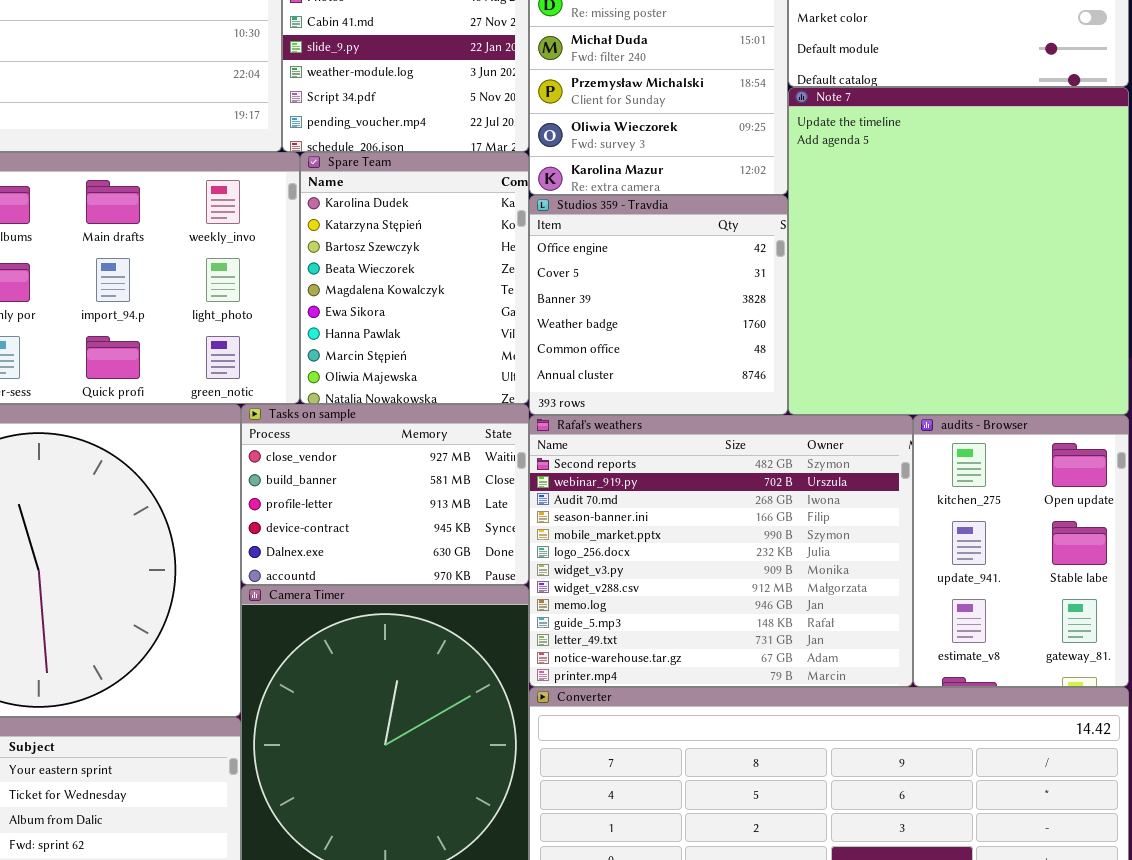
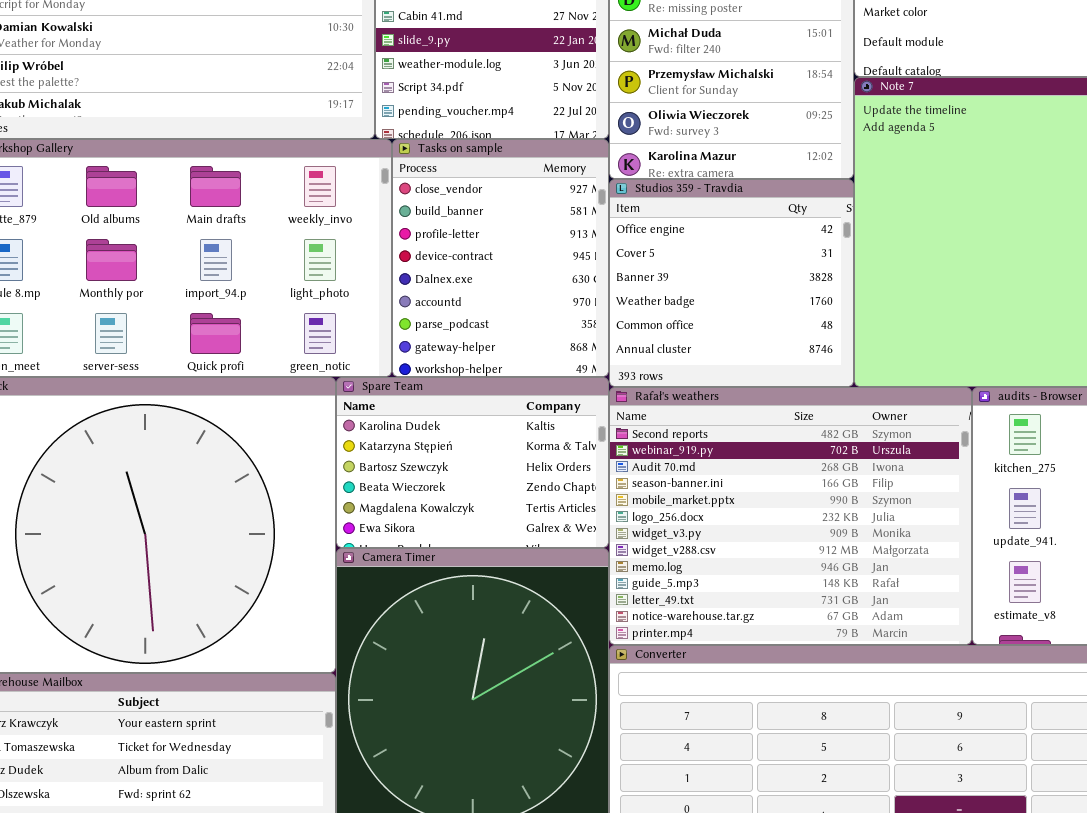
Spare Team: [300,152,529,404] -> [336,377,609,548], moved, resized
Tasks on sample: [241,404,529,585] -> [392,139,609,377], moved, resized

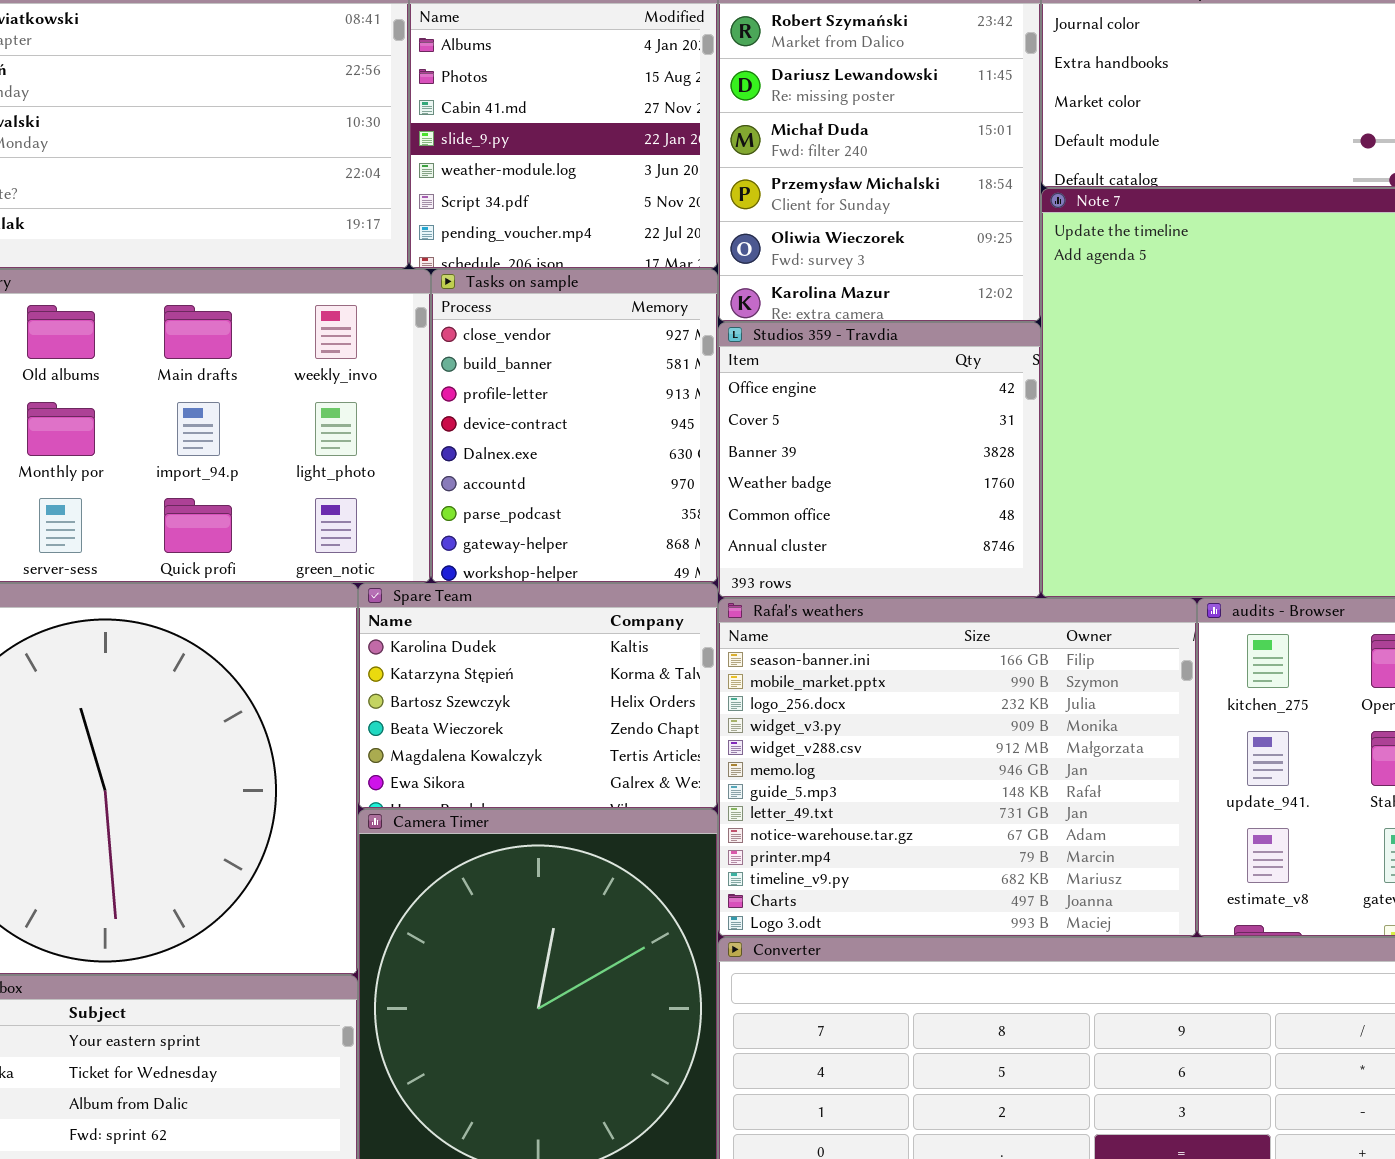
Rafał's weathers: [609,387,972,645] -> [718,598,1197,937], scrolled down 3 rows

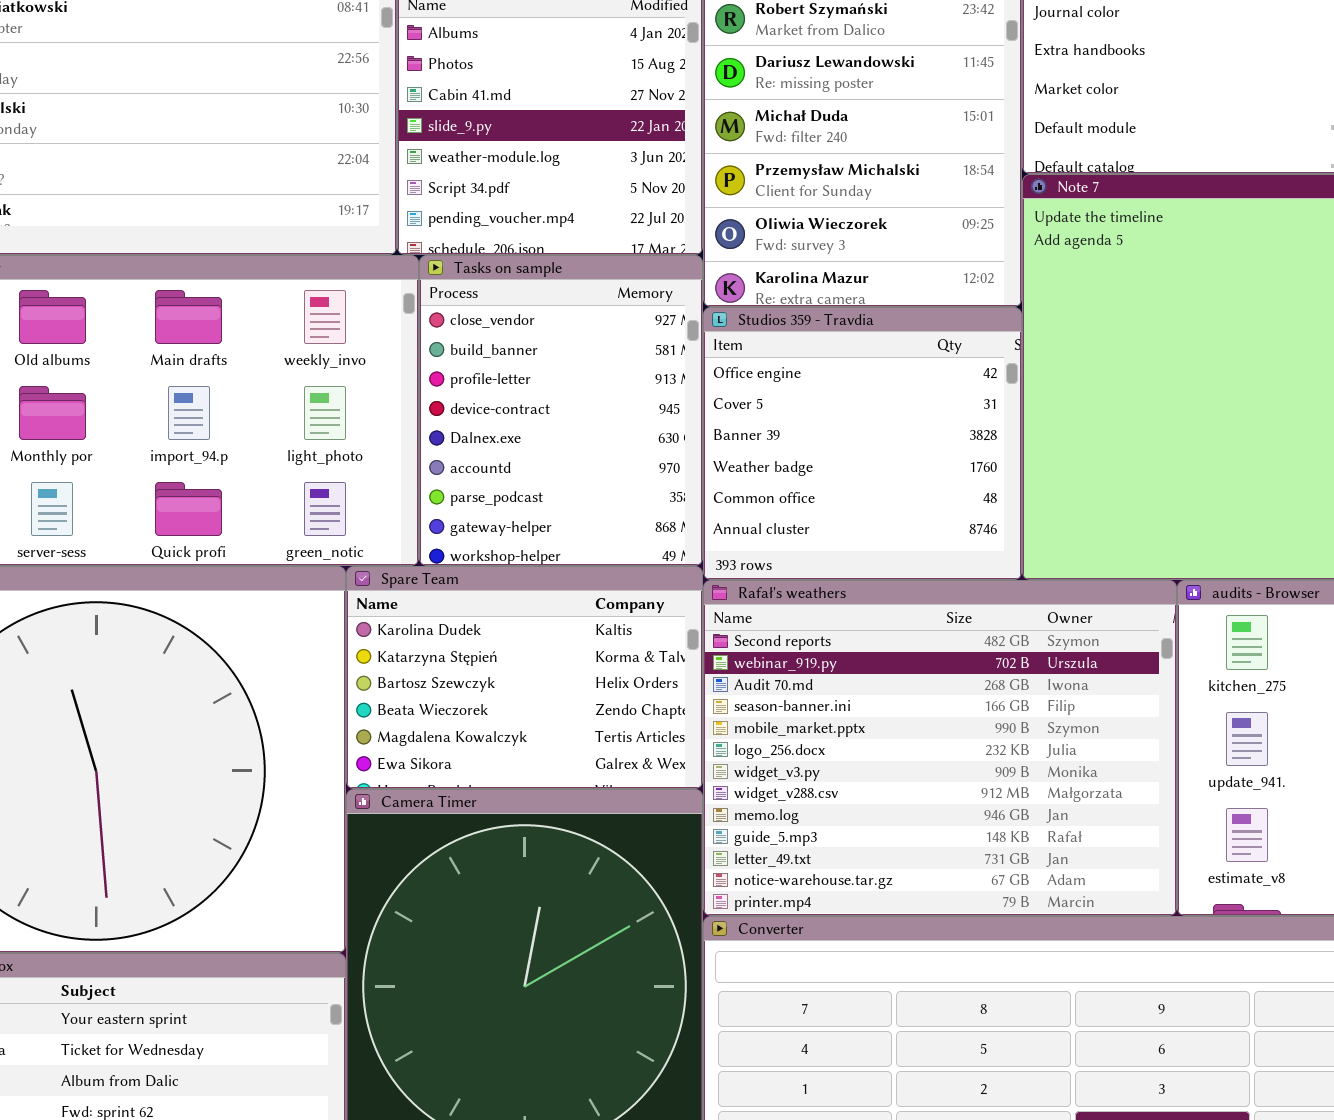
Rafał's weathers: [718,598,1197,937] -> [703,580,1177,916], scrolled up 3 rows

